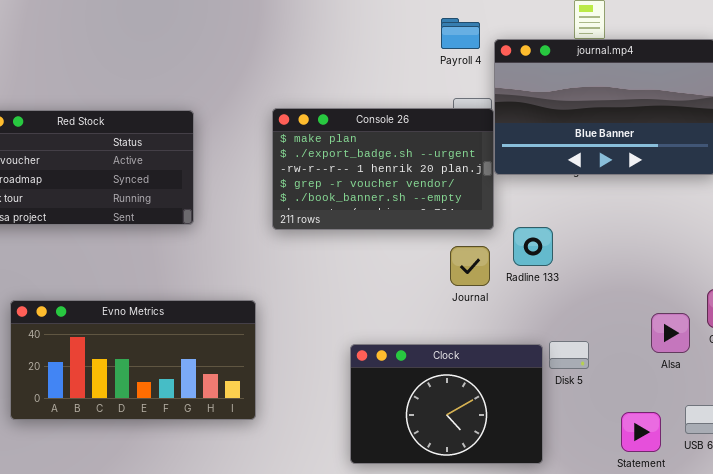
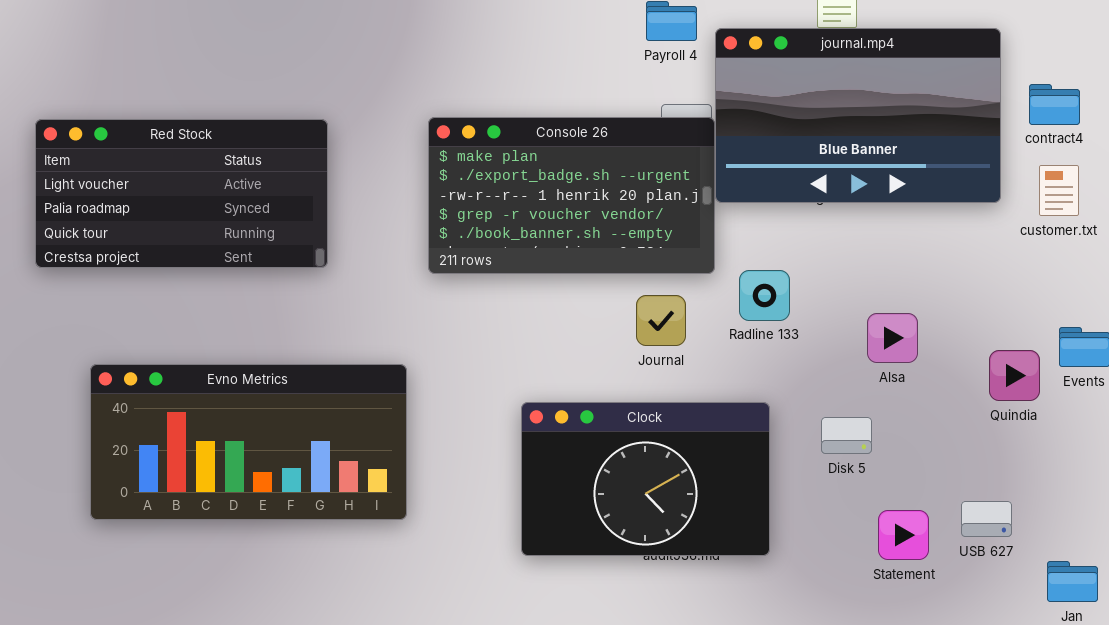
Journal: [450,246,490,286] -> [636,295,686,346], moved
Alsa: [651,313,690,353] -> [867,313,918,363], moved
Disk 5: [549,341,589,369] -> [821,417,872,454], moved
Clock: [350,344,543,464] -> [521,402,770,556], moved

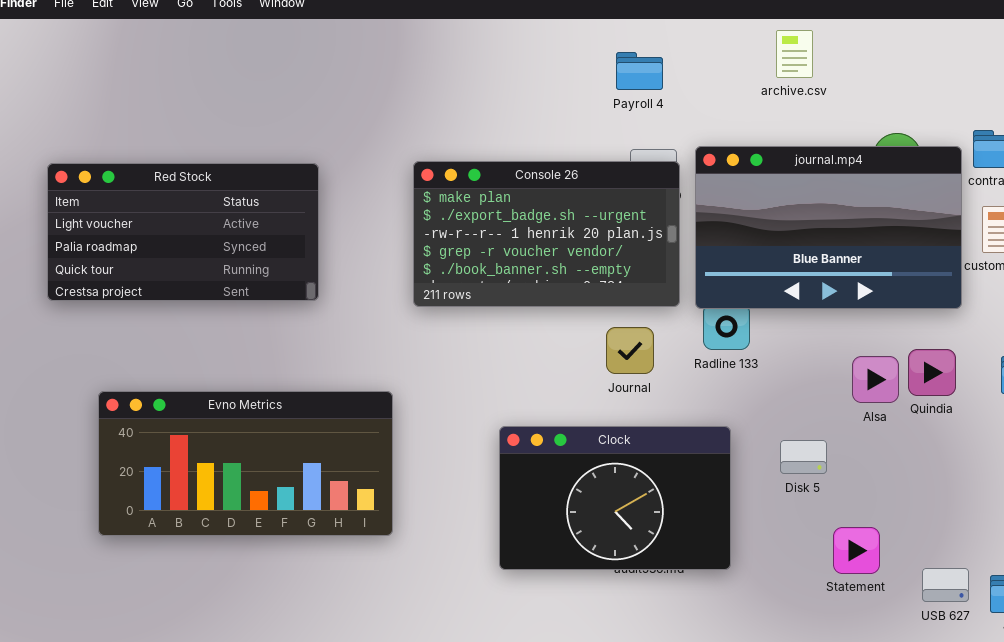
journal.mp4: [715,28,1001,203] -> [695,146,962,309], moved
Alsa: [867,313,918,363] -> [852,356,899,403], moved
Quindia: [989,350,1040,401] -> [908,349,956,396], moved
USB 627: [961,501,1012,537] -> [922,568,969,602], moved

